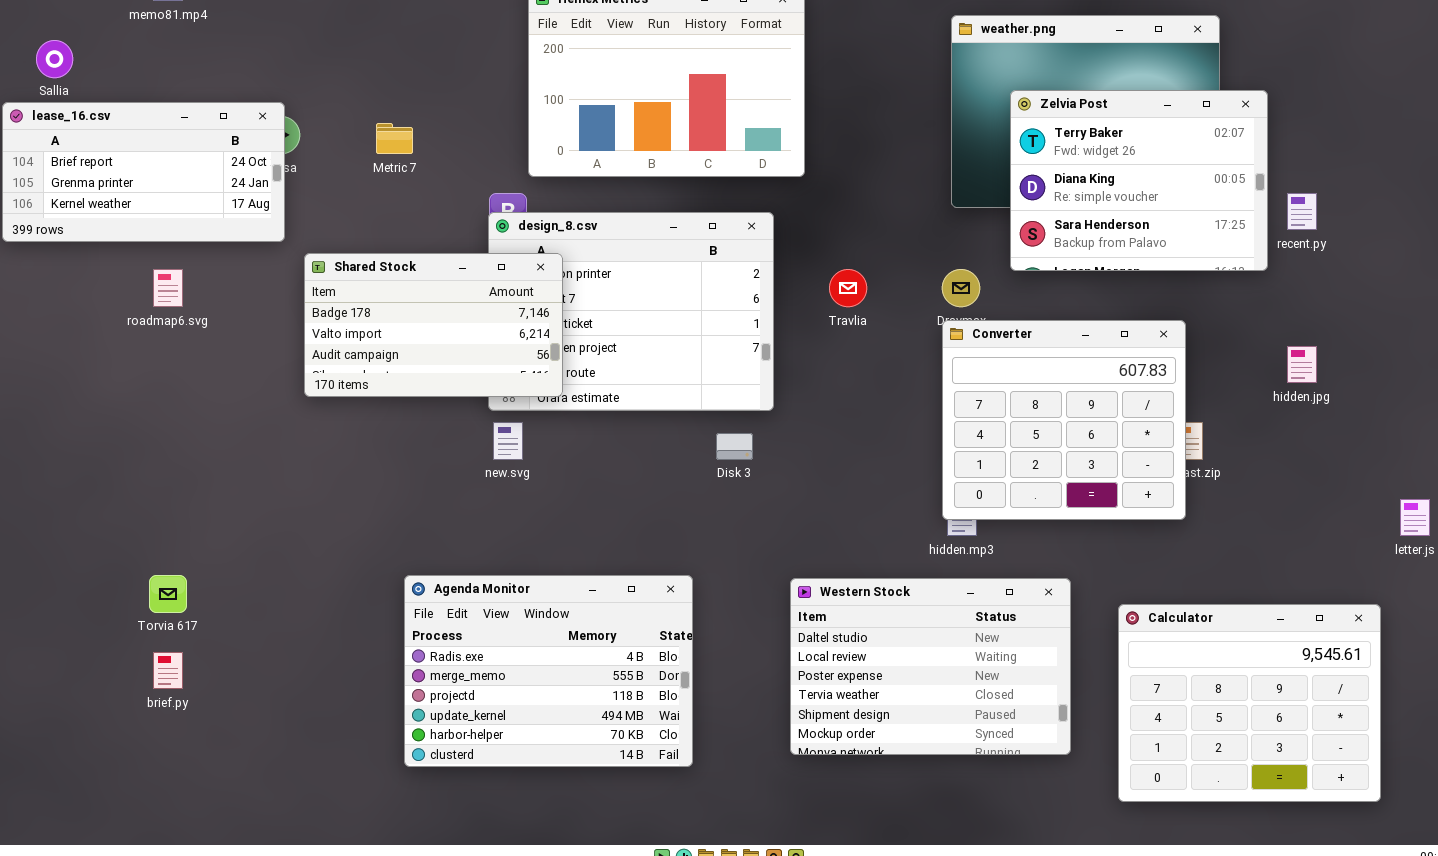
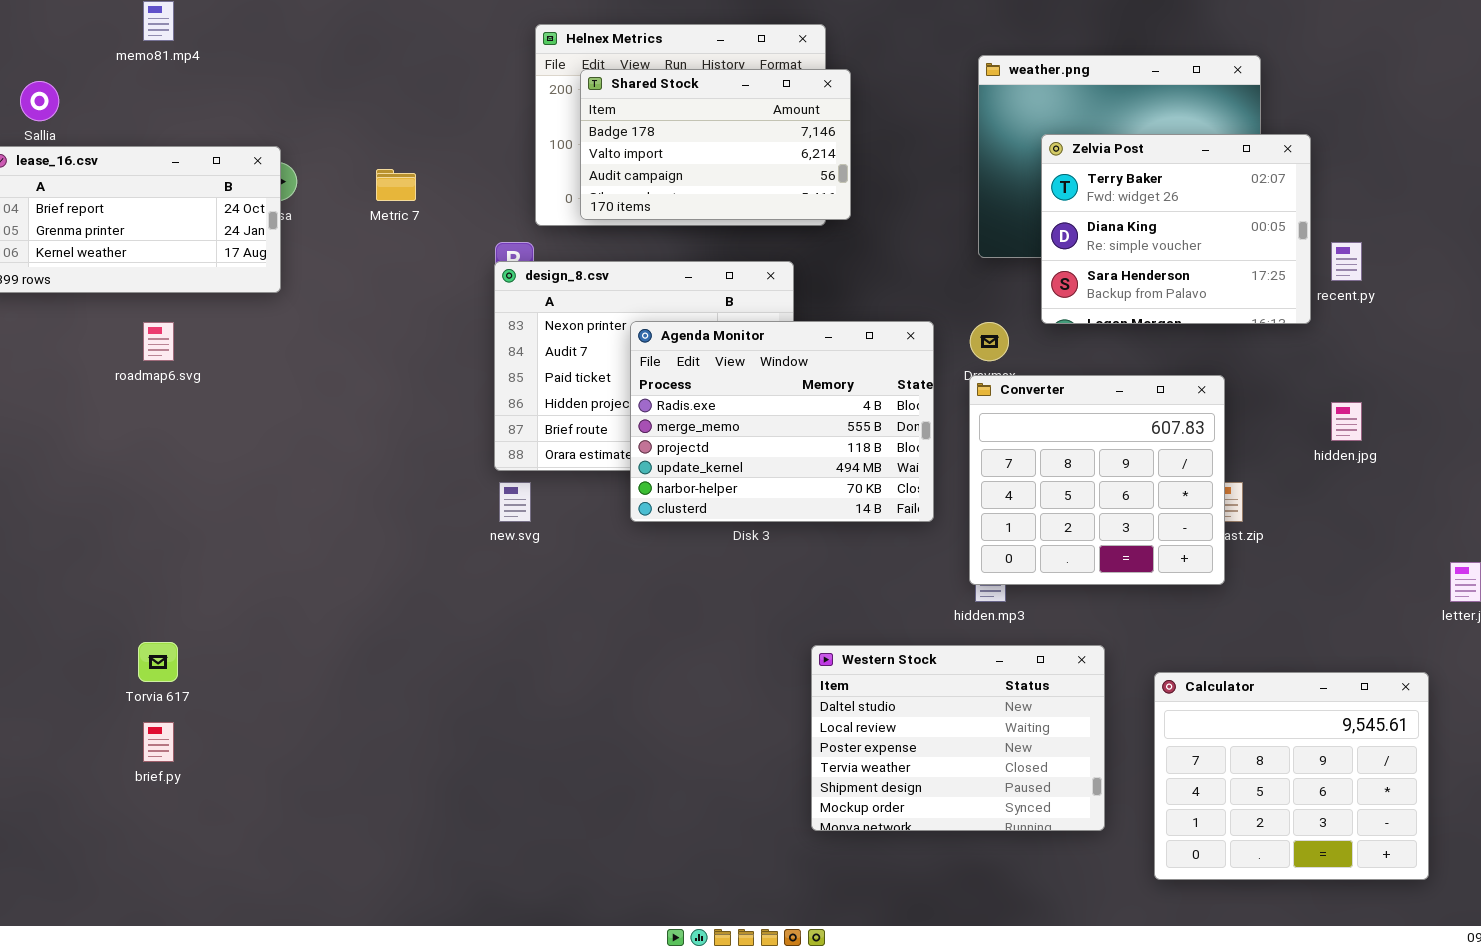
Shared Stock: [304,253,563,397] -> [580,69,851,220], moved
Agenda Monitor: [404,575,693,767] -> [630,321,934,522], moved

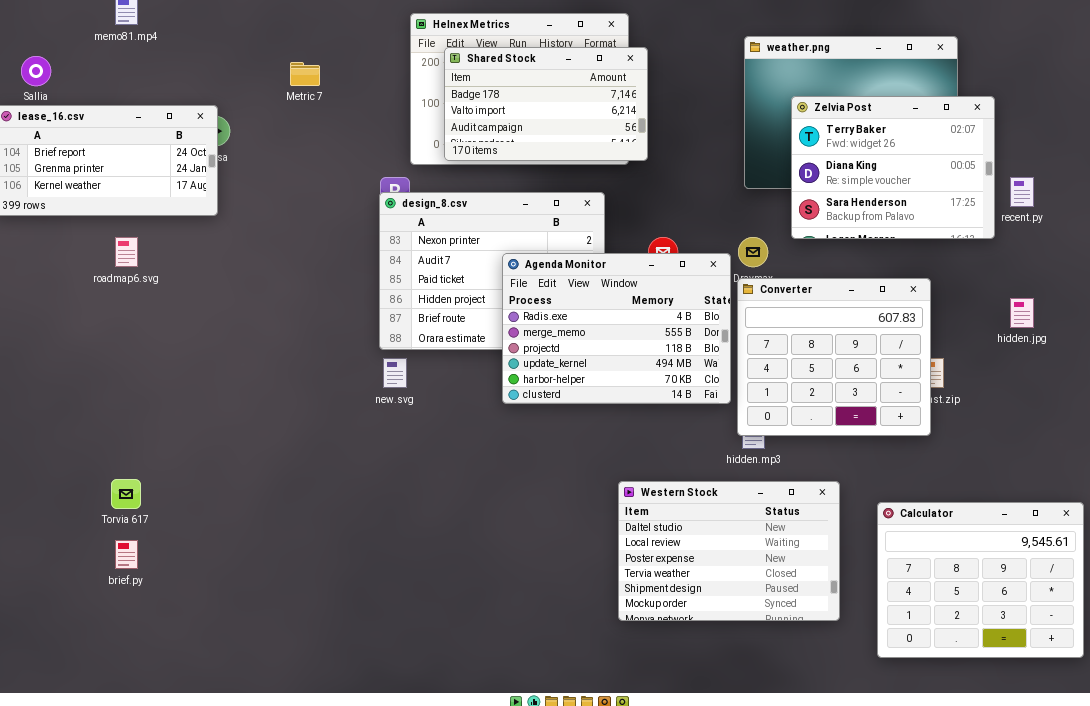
Metric 7: [376,169,416,201] -> [290,62,320,86], moved
Agenda Monitor: [630,321,934,522] -> [502,253,731,404], moved

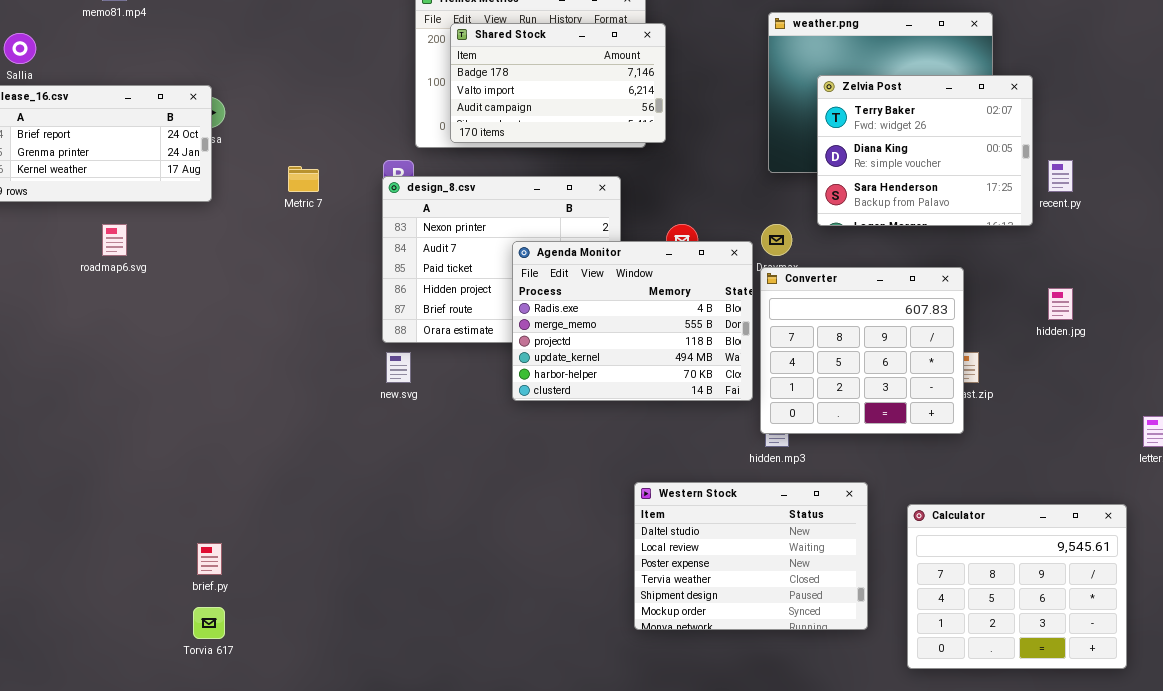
Metric 7: [290,62,320,86] -> [288,166,319,192], moved
Torvia 617: [111,479,141,509] -> [193,607,225,639], moved
brief.py: [115,540,138,569] -> [197,543,222,575], moved

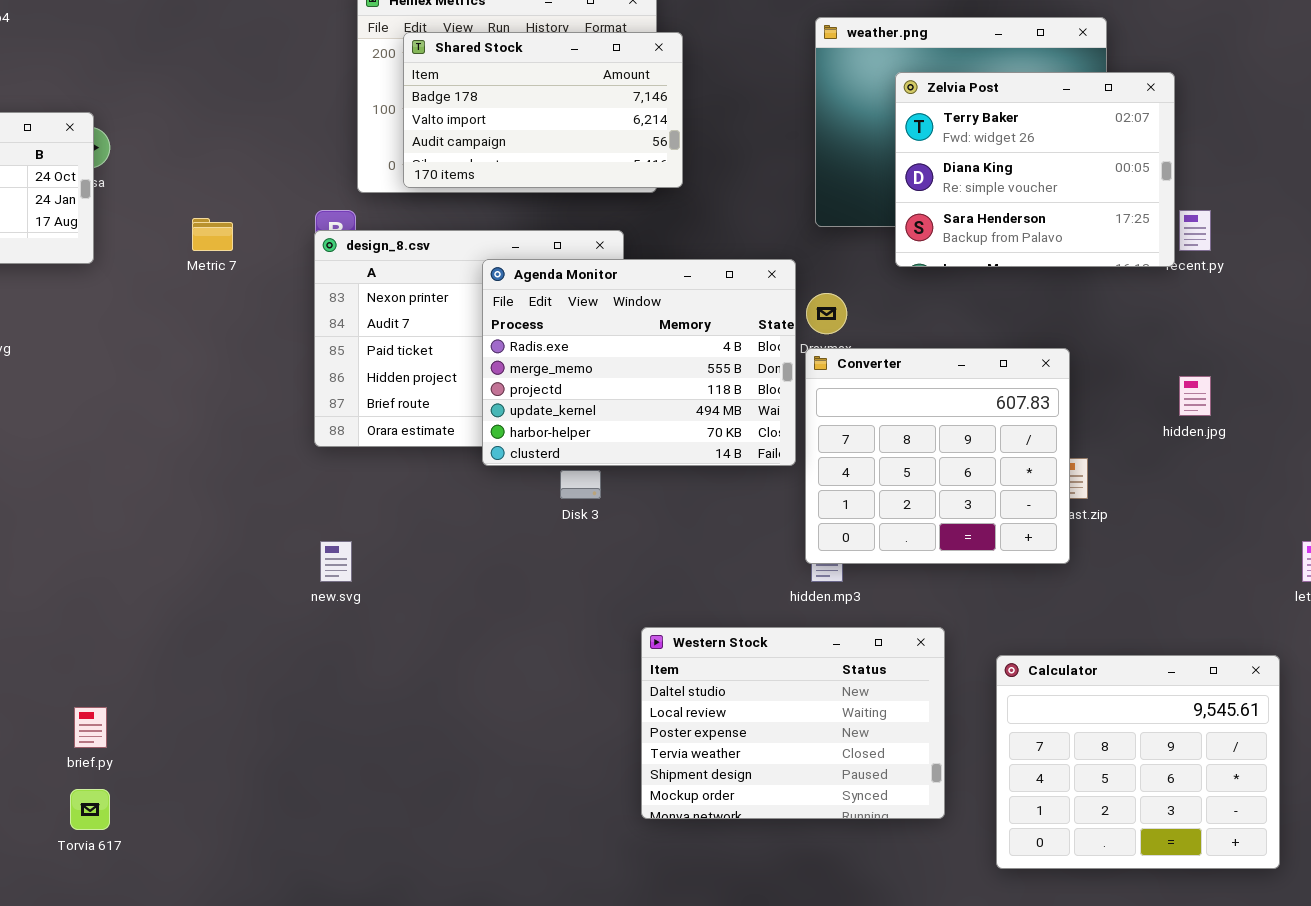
Zelvia Post: [817,75,1033,226] -> [895,72,1175,267], moved
Agenda Monitor: [512,241,753,401] -> [482,259,796,466], moved
new.svg: [386,352,411,383] -> [320,541,352,582], moved

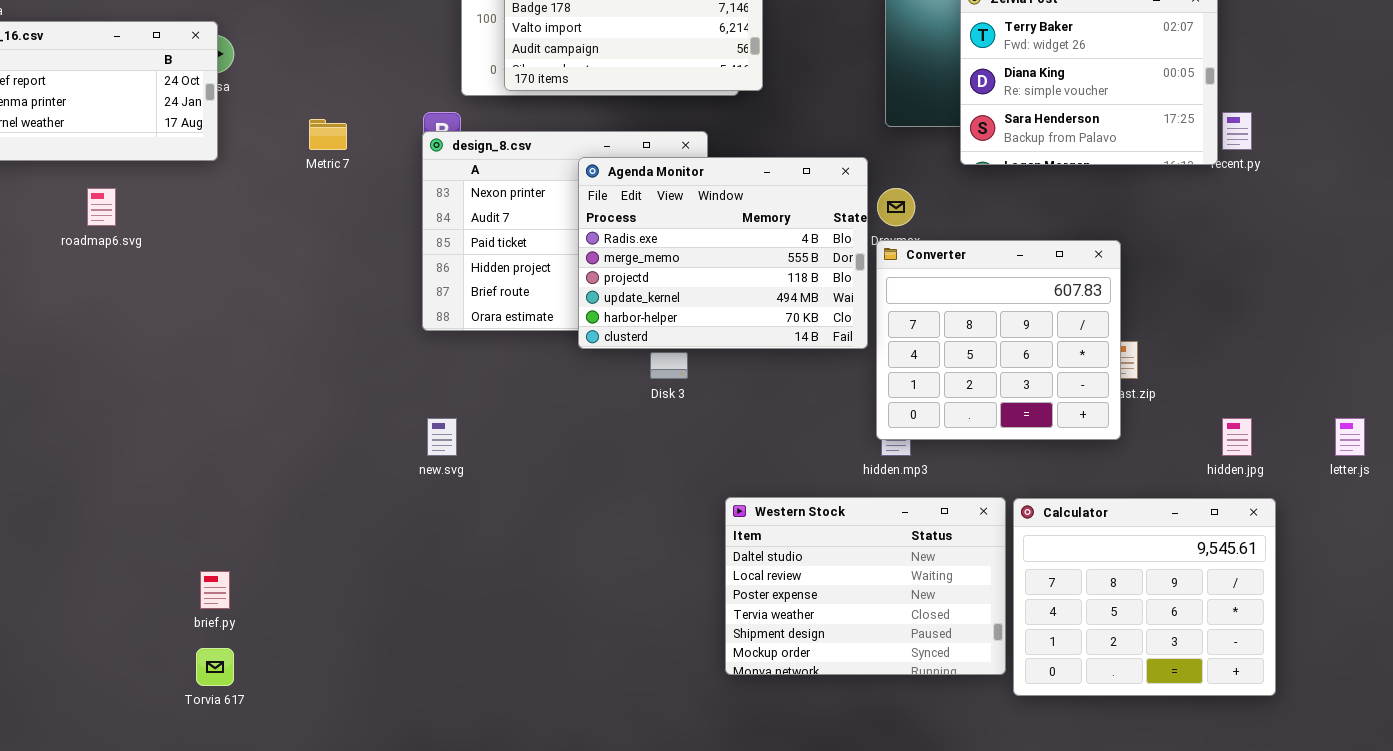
hidden.jpg: [1179,376,1211,416] -> [1222,418,1252,456], moved
Calculator: [996,655,1280,869] -> [1013,498,1276,696], moved

